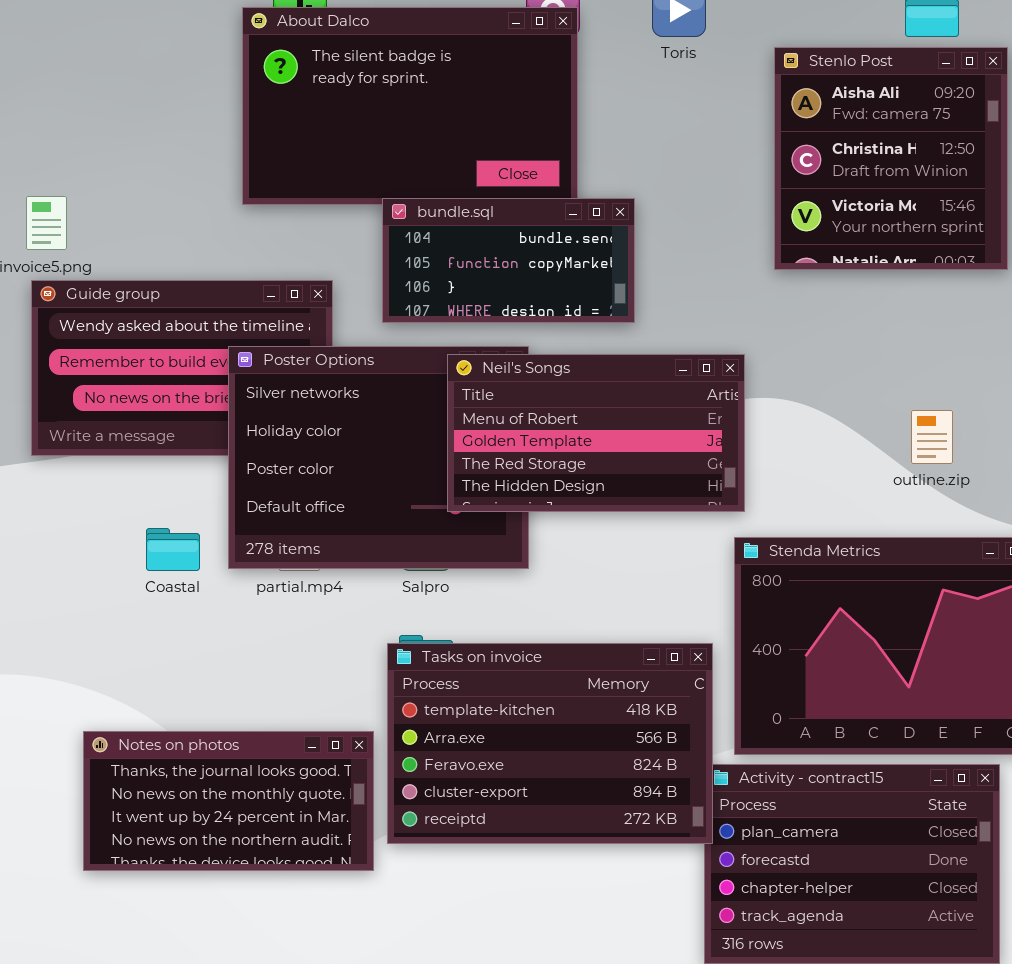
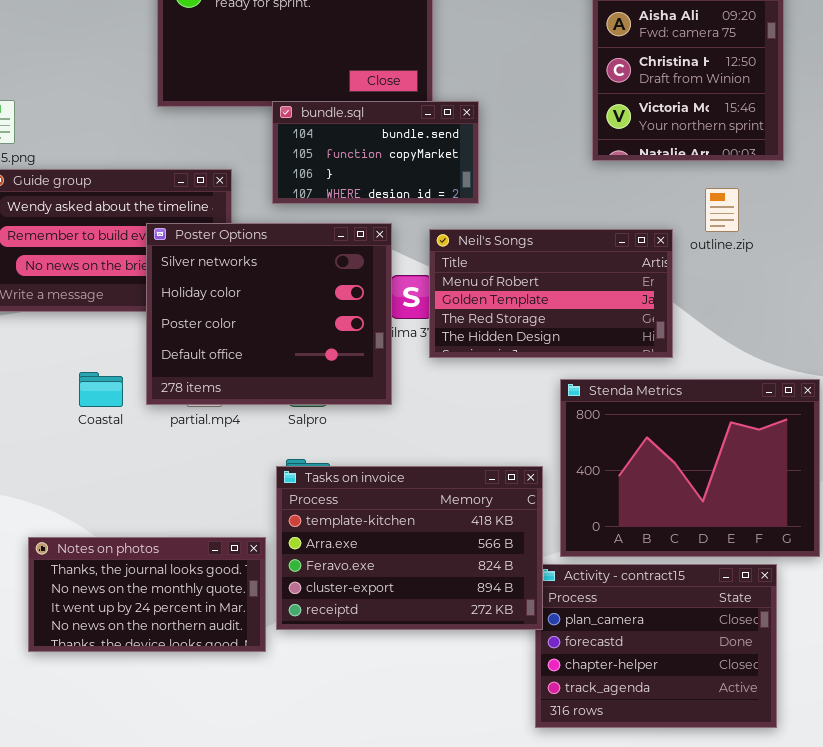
Neil's Songs: [447,354,745,512] -> [429,229,673,358], moved
outline.zip: [911,410,953,464] -> [705,188,739,232], moved

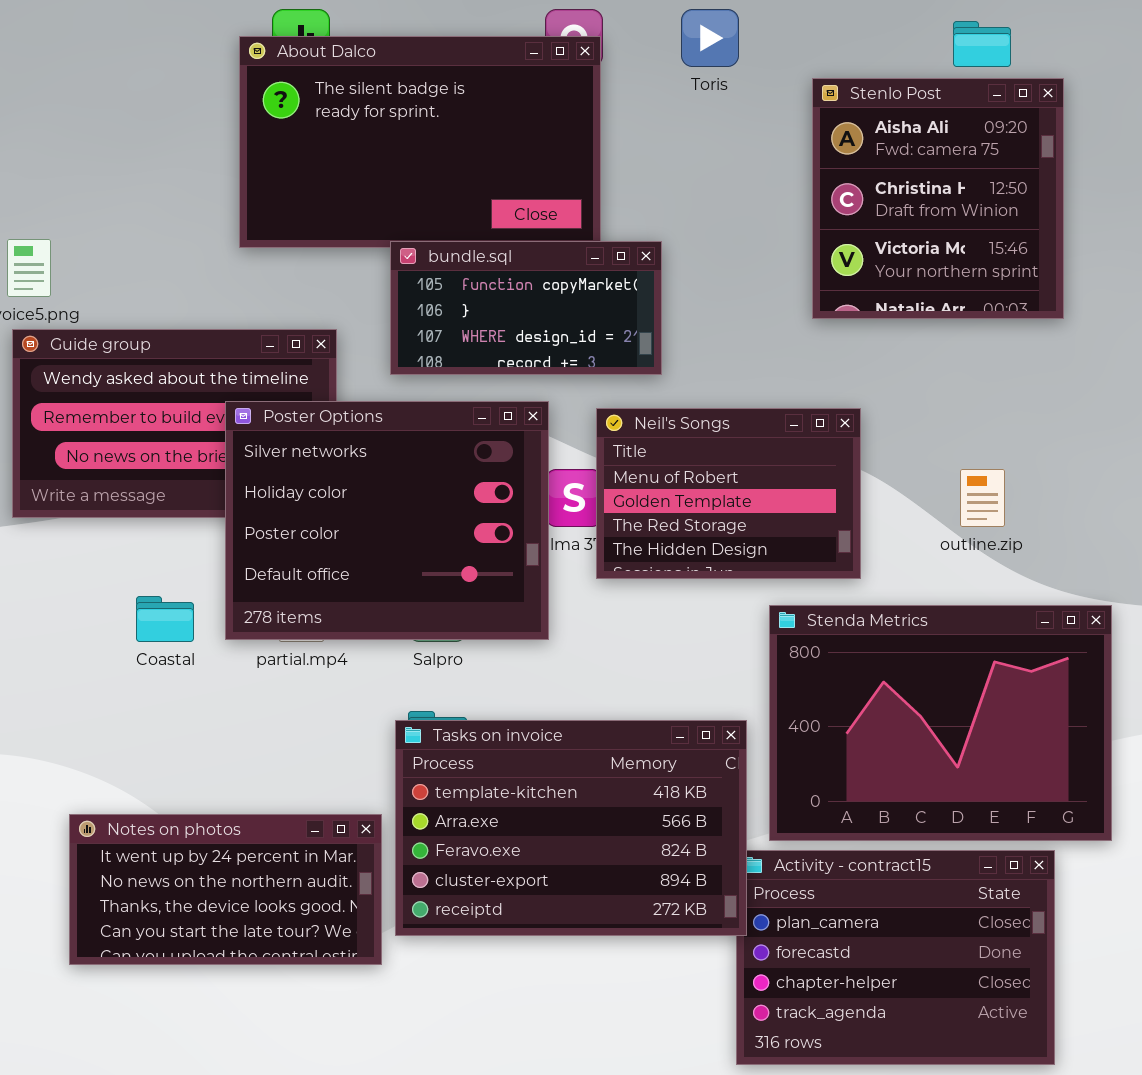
bundle.sql: [272,101,479,204] -> [390,241,662,375], scrolled down 1 row
outline.zip: [705,188,739,232] -> [960,469,1005,527], moved
Neil's Songs: [429,229,673,358] -> [596,408,861,579], resized
Notes on photos: [28,537,266,652] -> [69,814,382,965], scrolled down 2 rows

